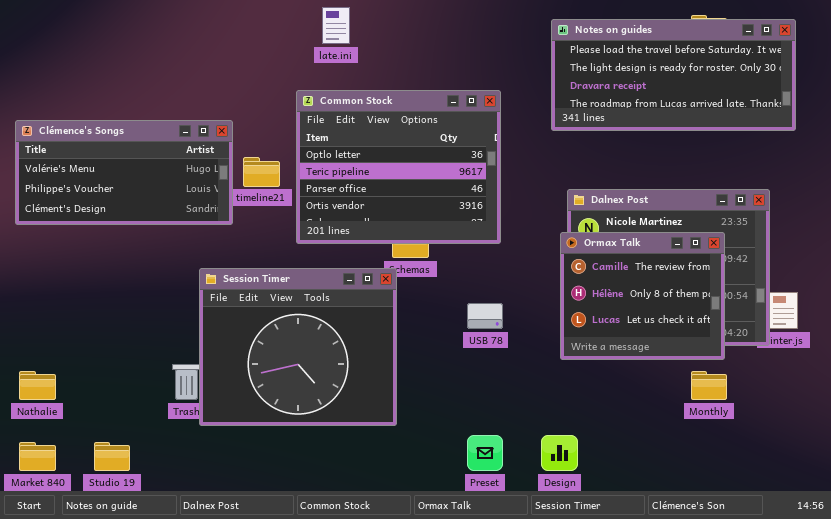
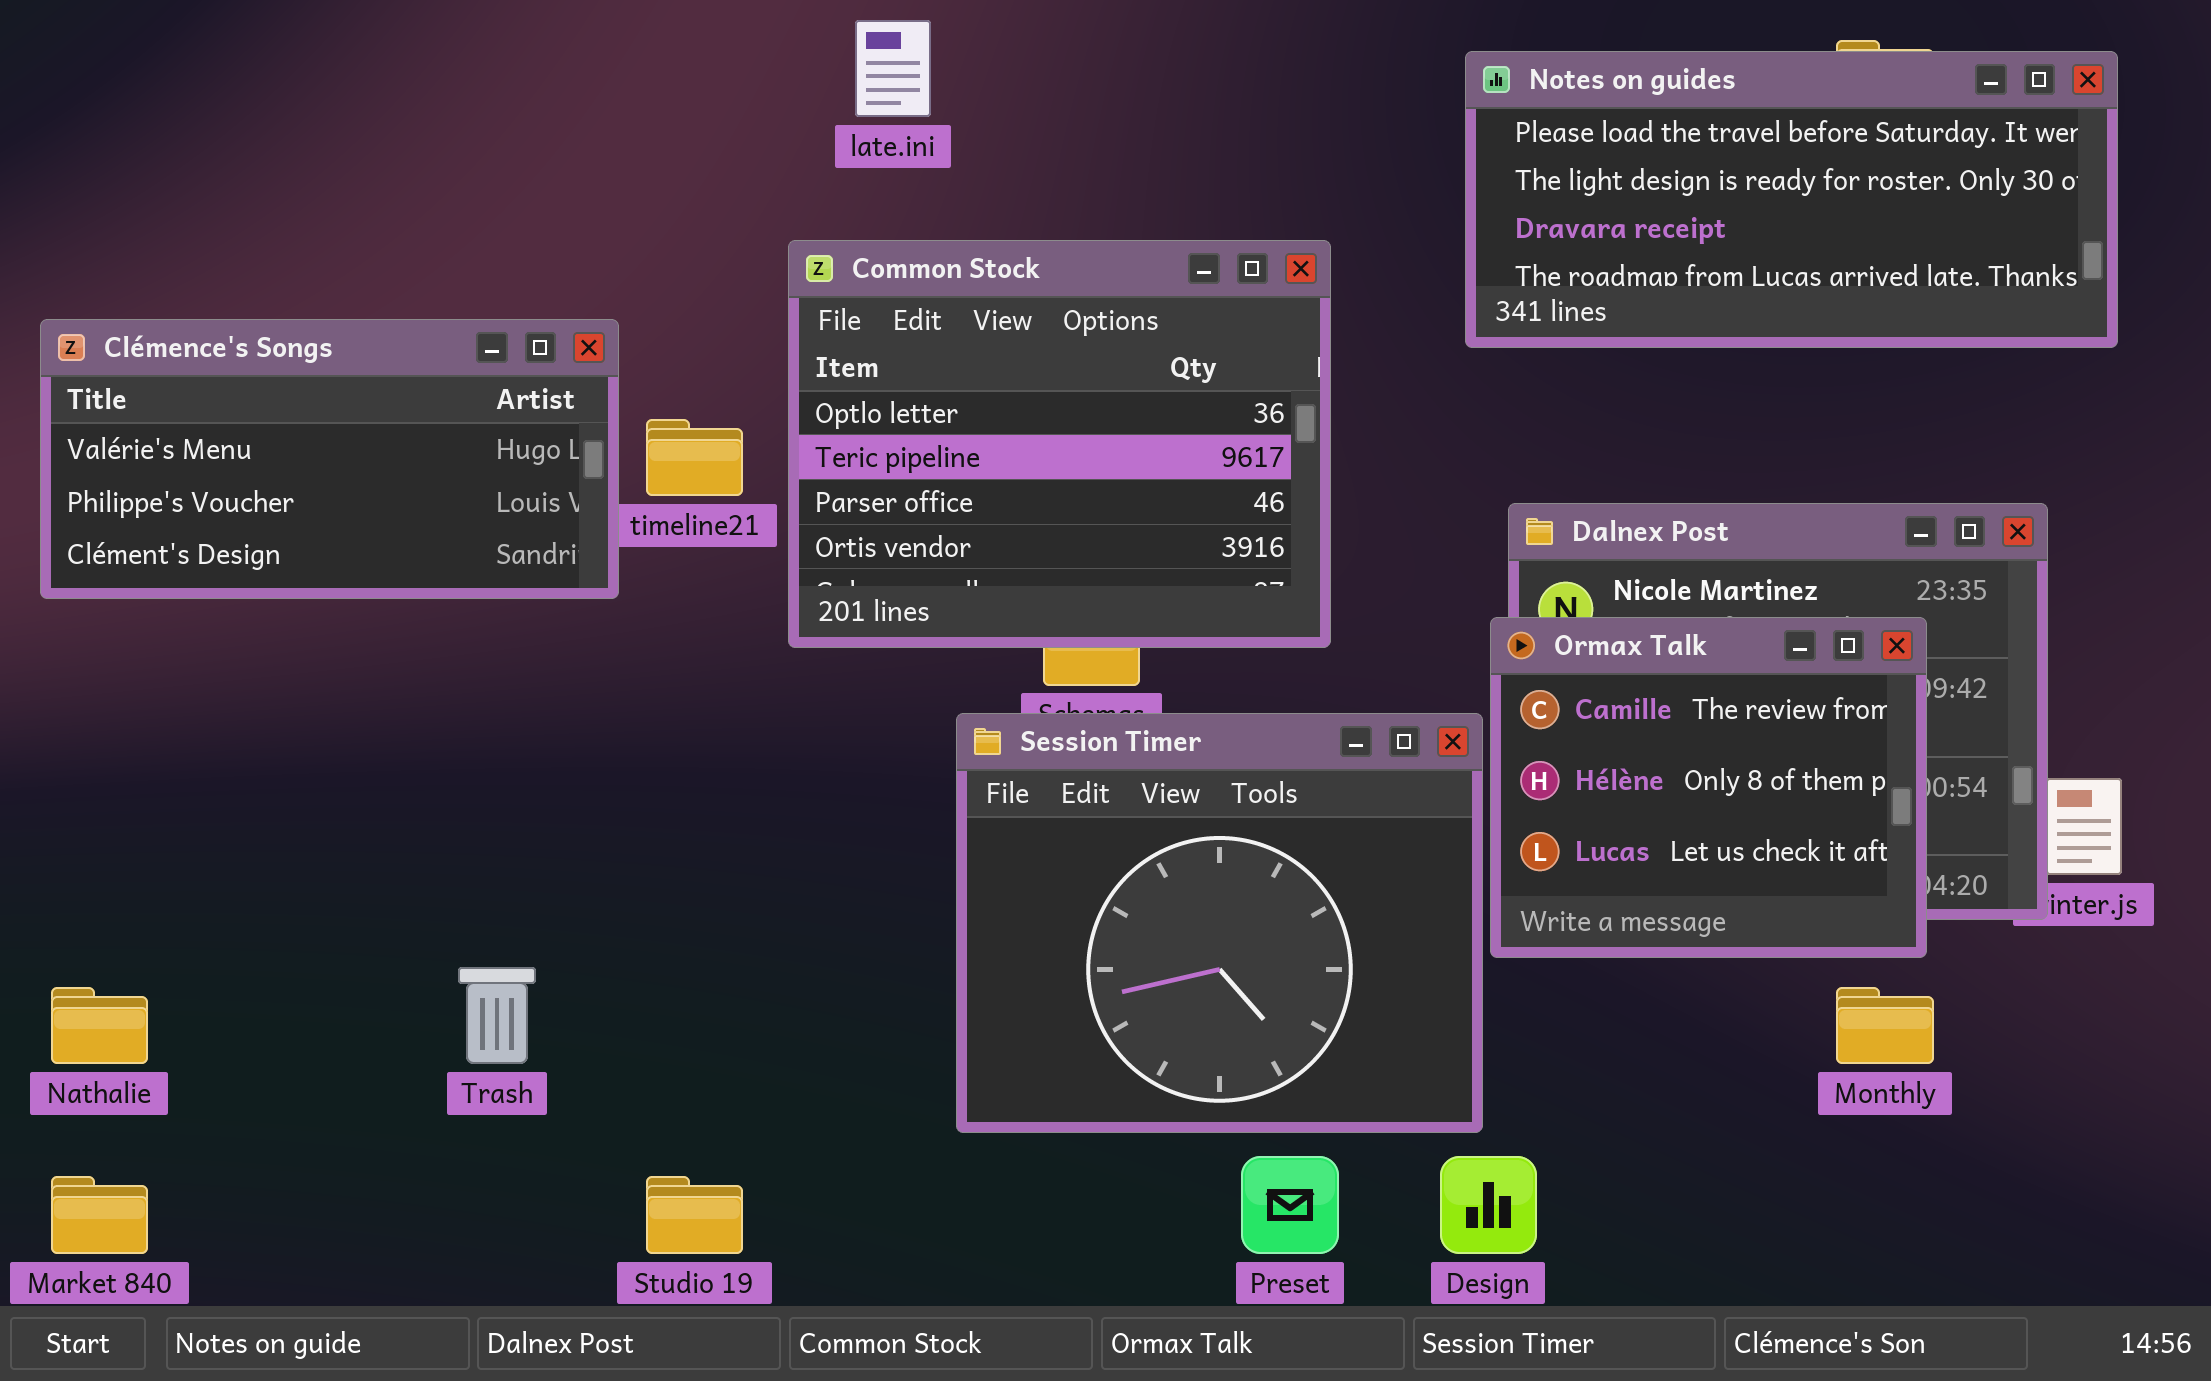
Session Timer: [199,268,397,426] -> [956,713,1483,1133], moved
Studio 19: [94,442,130,471] -> [646,1176,743,1254], moved

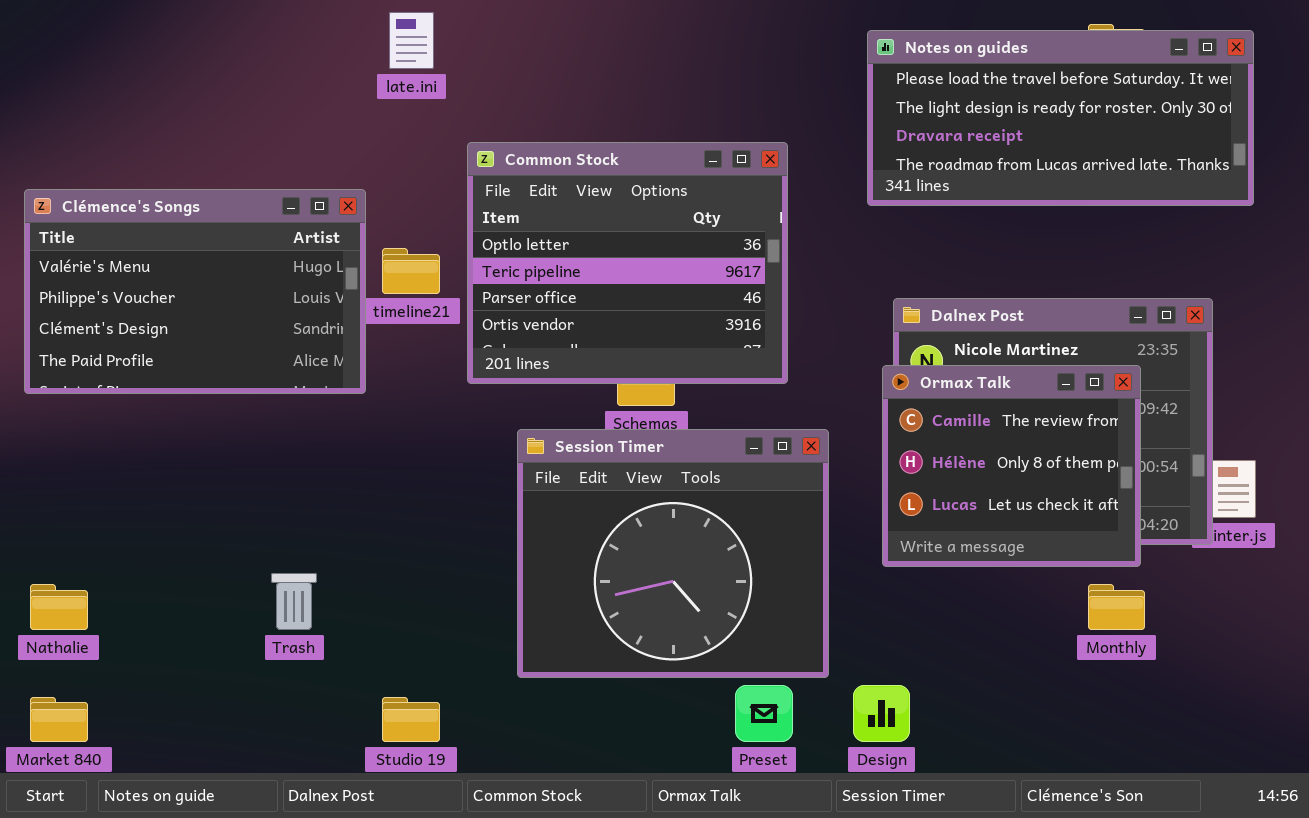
late.ini: [855,20,931,117] -> [389,12,434,69], moved
Clémence's Songs: [40,319,619,599] -> [24,189,366,394], resized
Session Timer: [956,713,1483,1133] -> [517,429,829,678], moved

